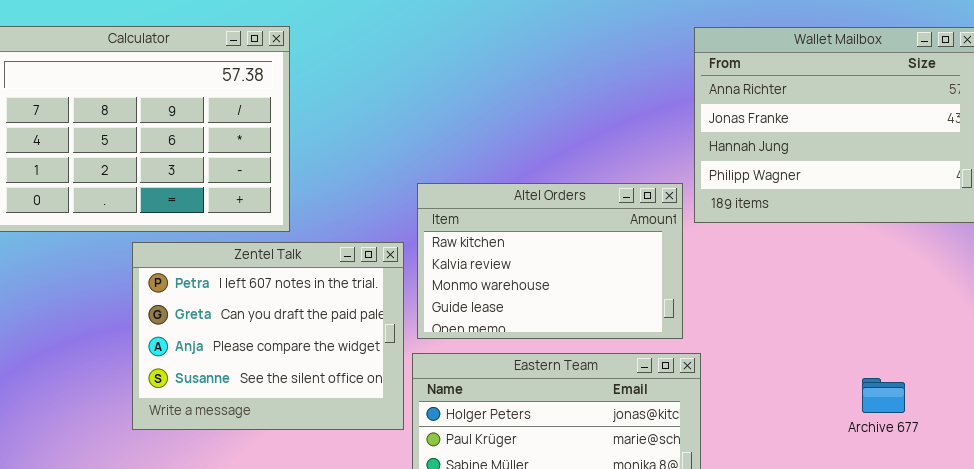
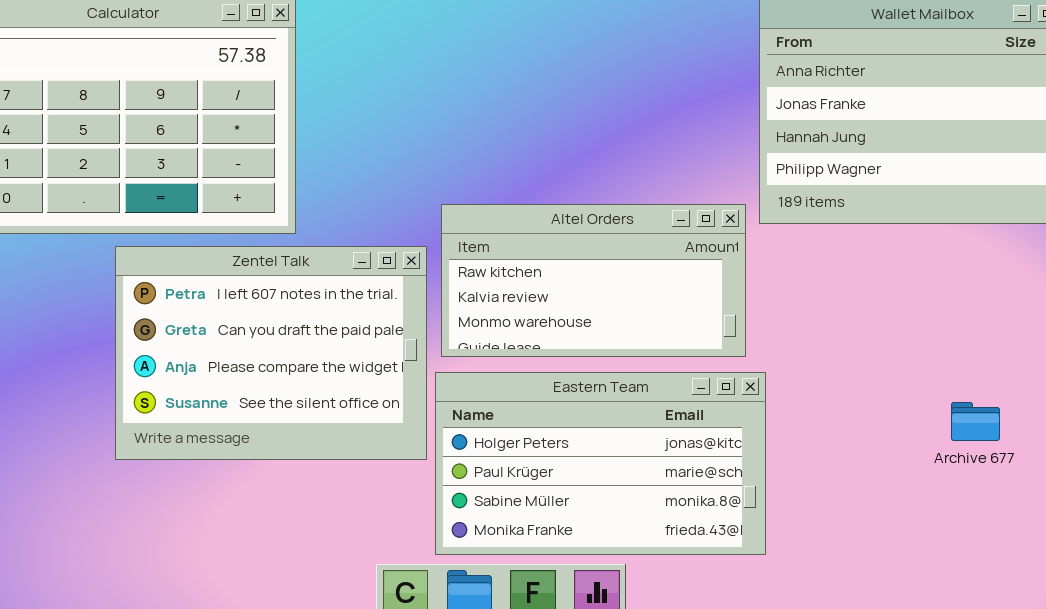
Altel Orders: [417,183,683,339] -> [441,204,746,357], resized

